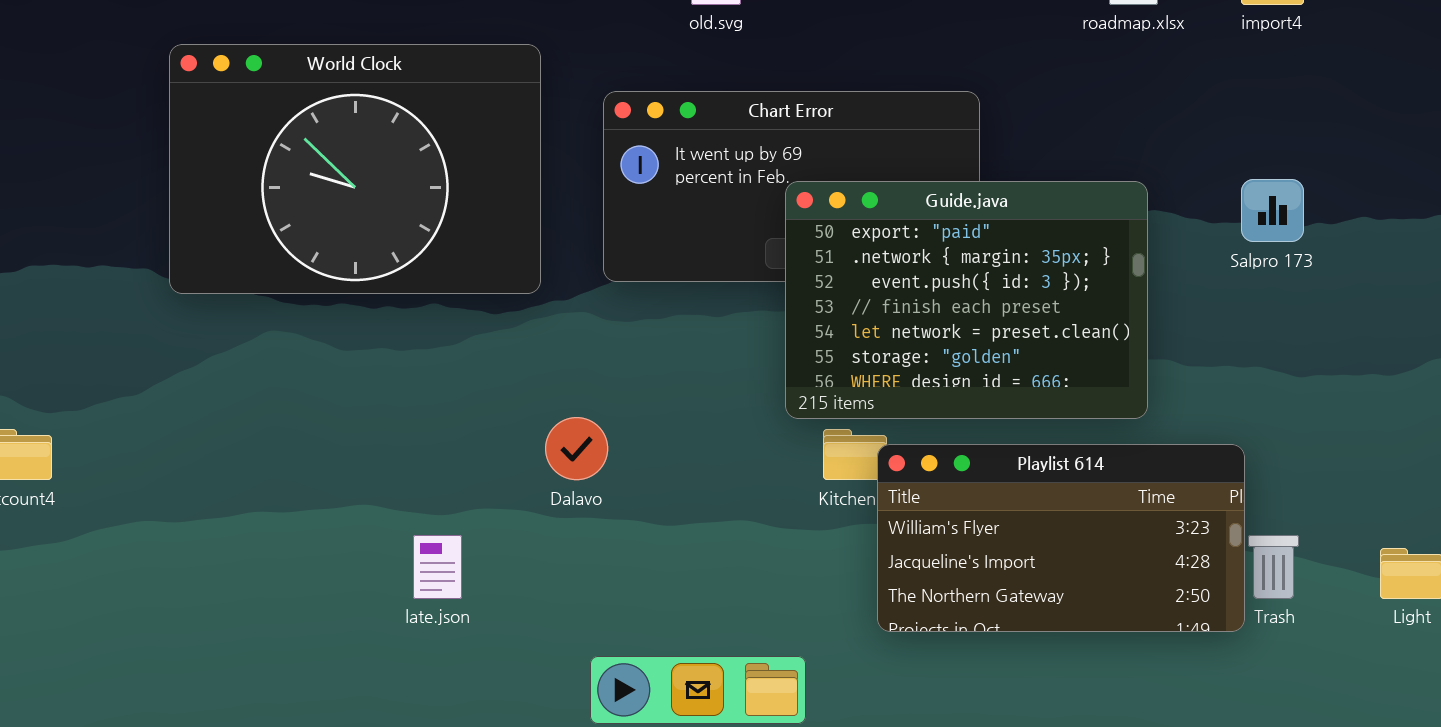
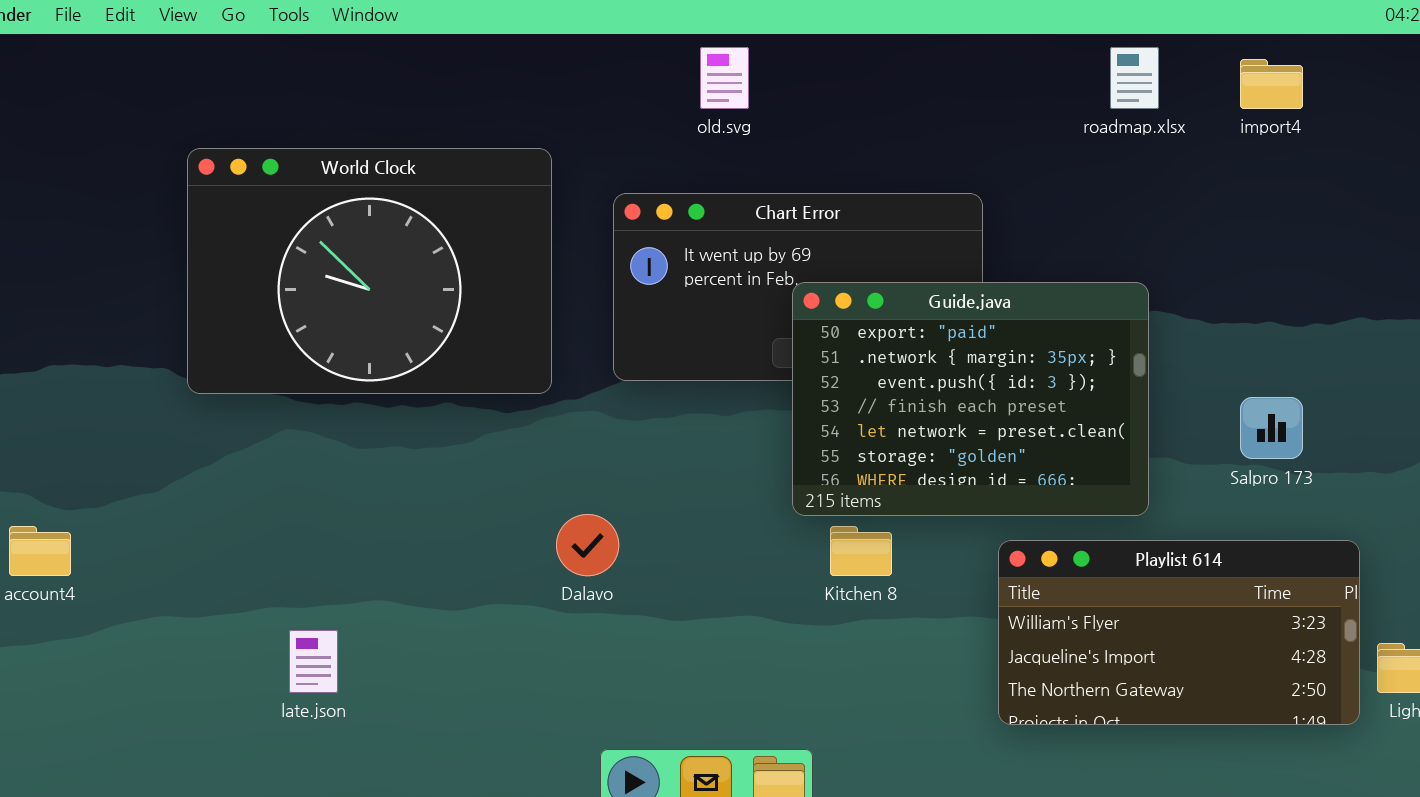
Salpro 173: [1241,179,1304,242] -> [1240,397,1303,459], moved
Playlist 614: [877,444,1245,632] -> [998,540,1360,725], moved
late.json: [413,535,462,599] -> [289,630,338,693], moved

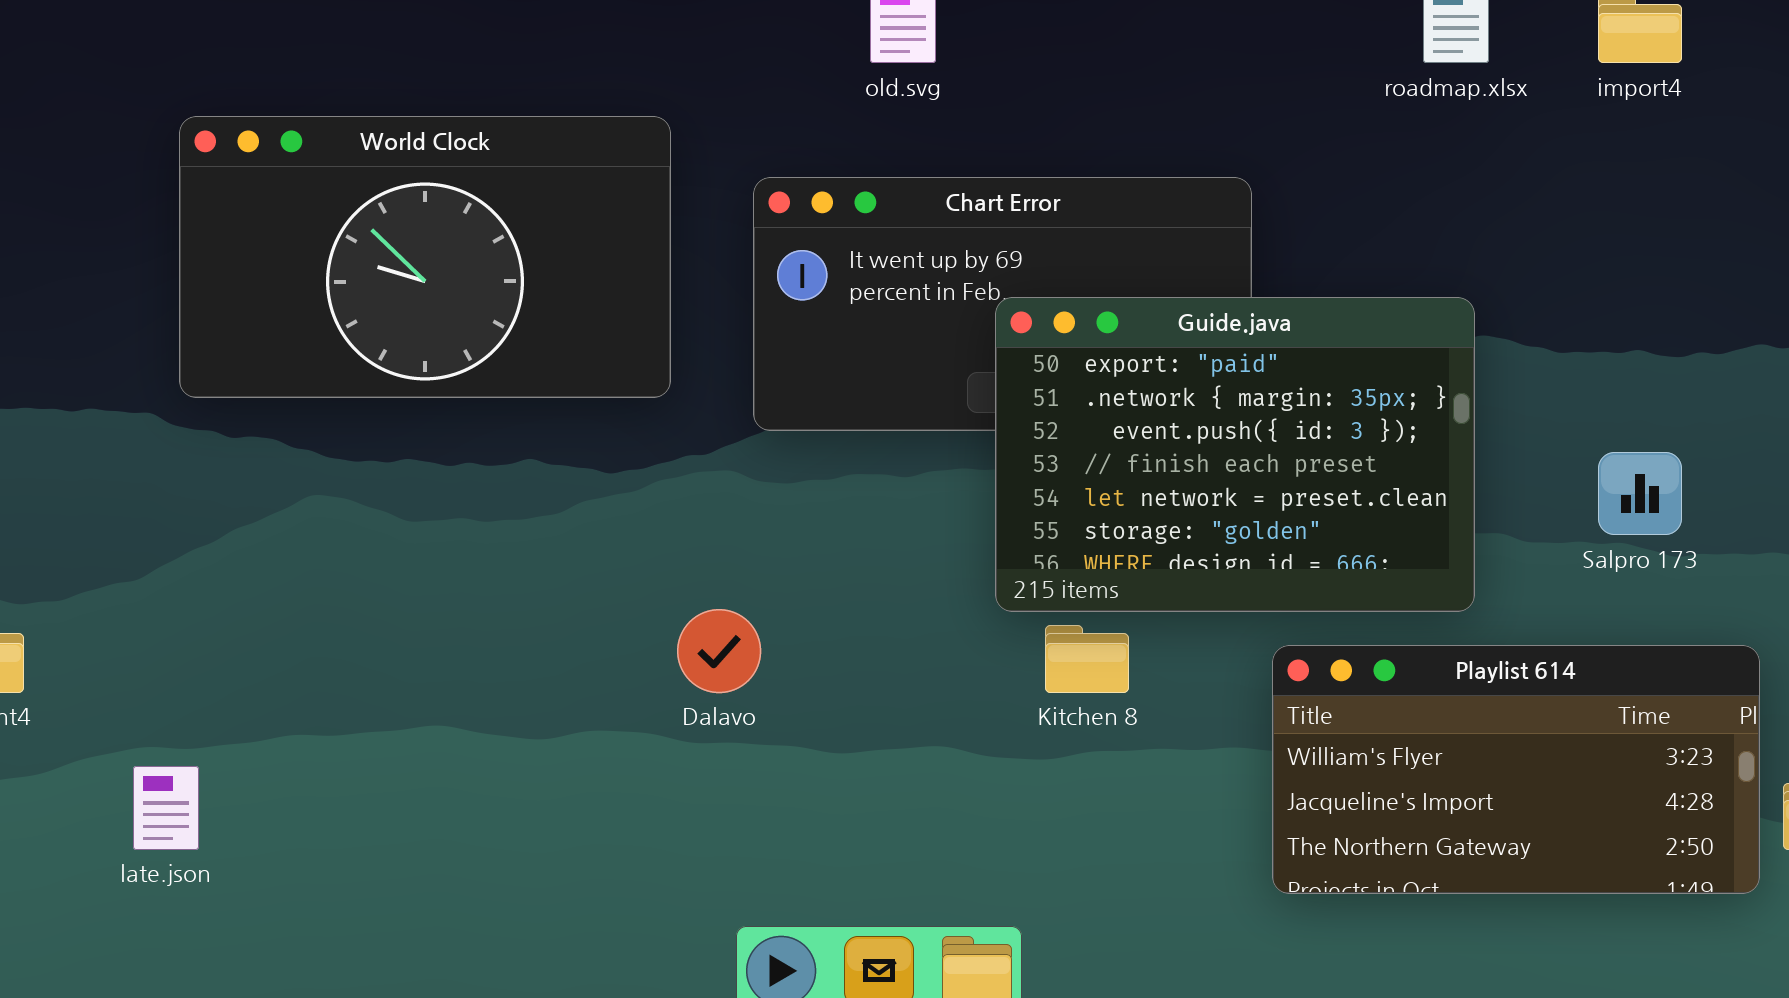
World Clock: [187,148,552,394] -> [179,116,671,398], resized
late.json: [289,630,338,693] -> [133,766,199,850], moved

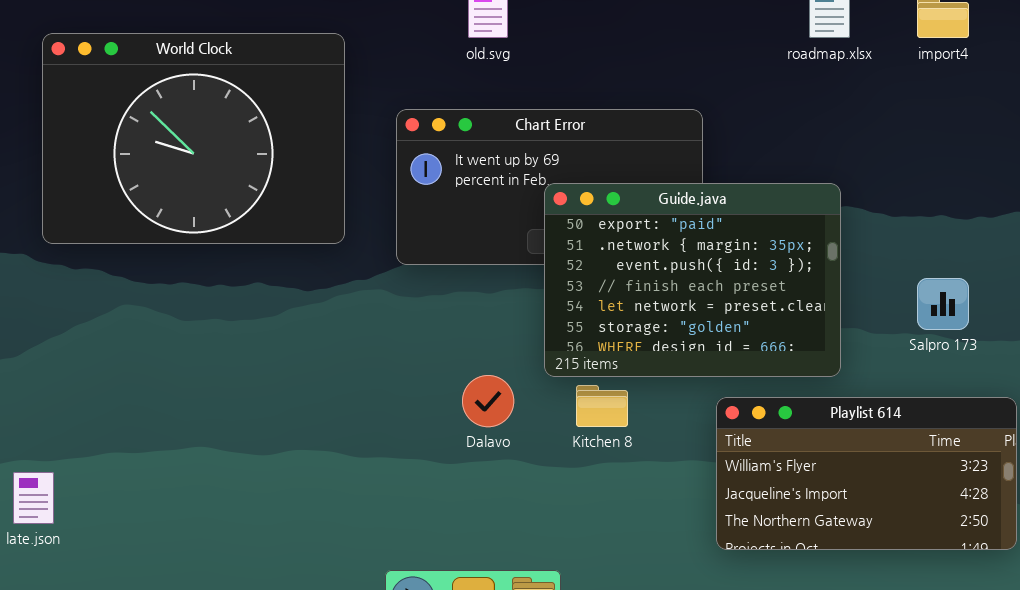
World Clock: [179,116,671,398] -> [42,33,345,244], resized
Dalavo: [677,609,761,693] -> [462,375,514,427], moved

